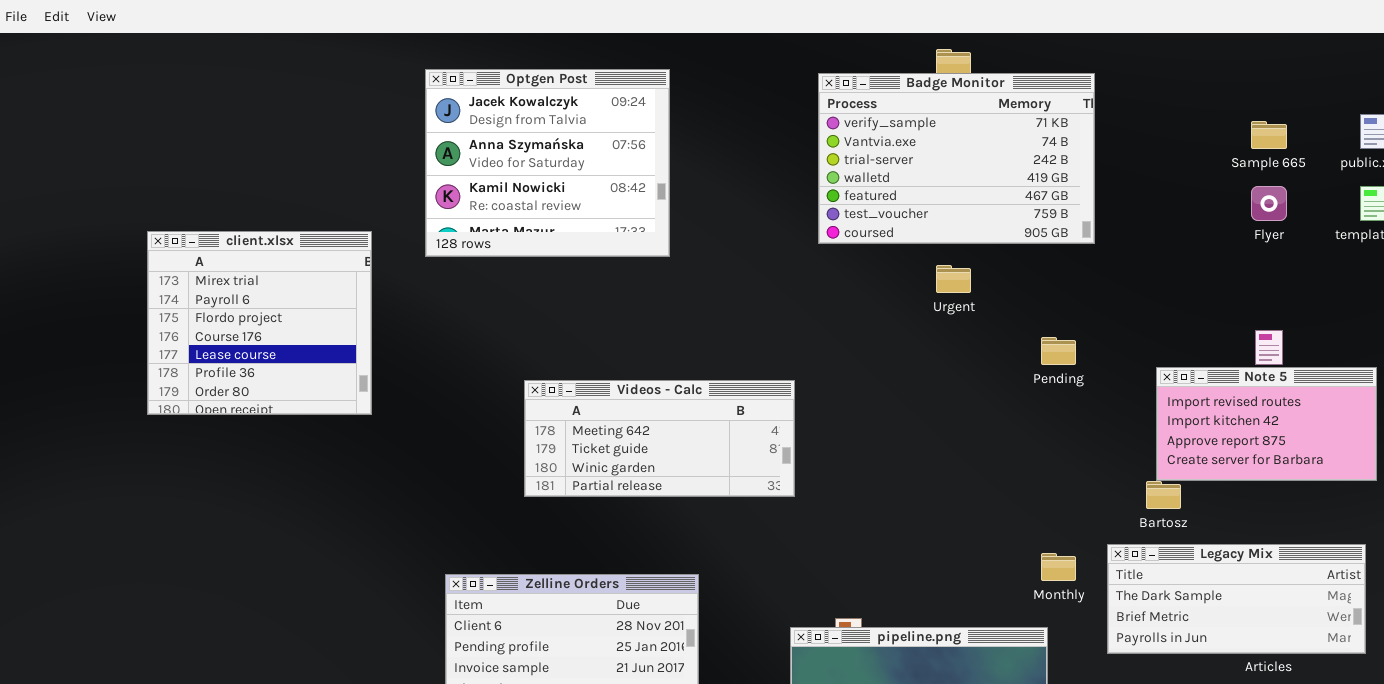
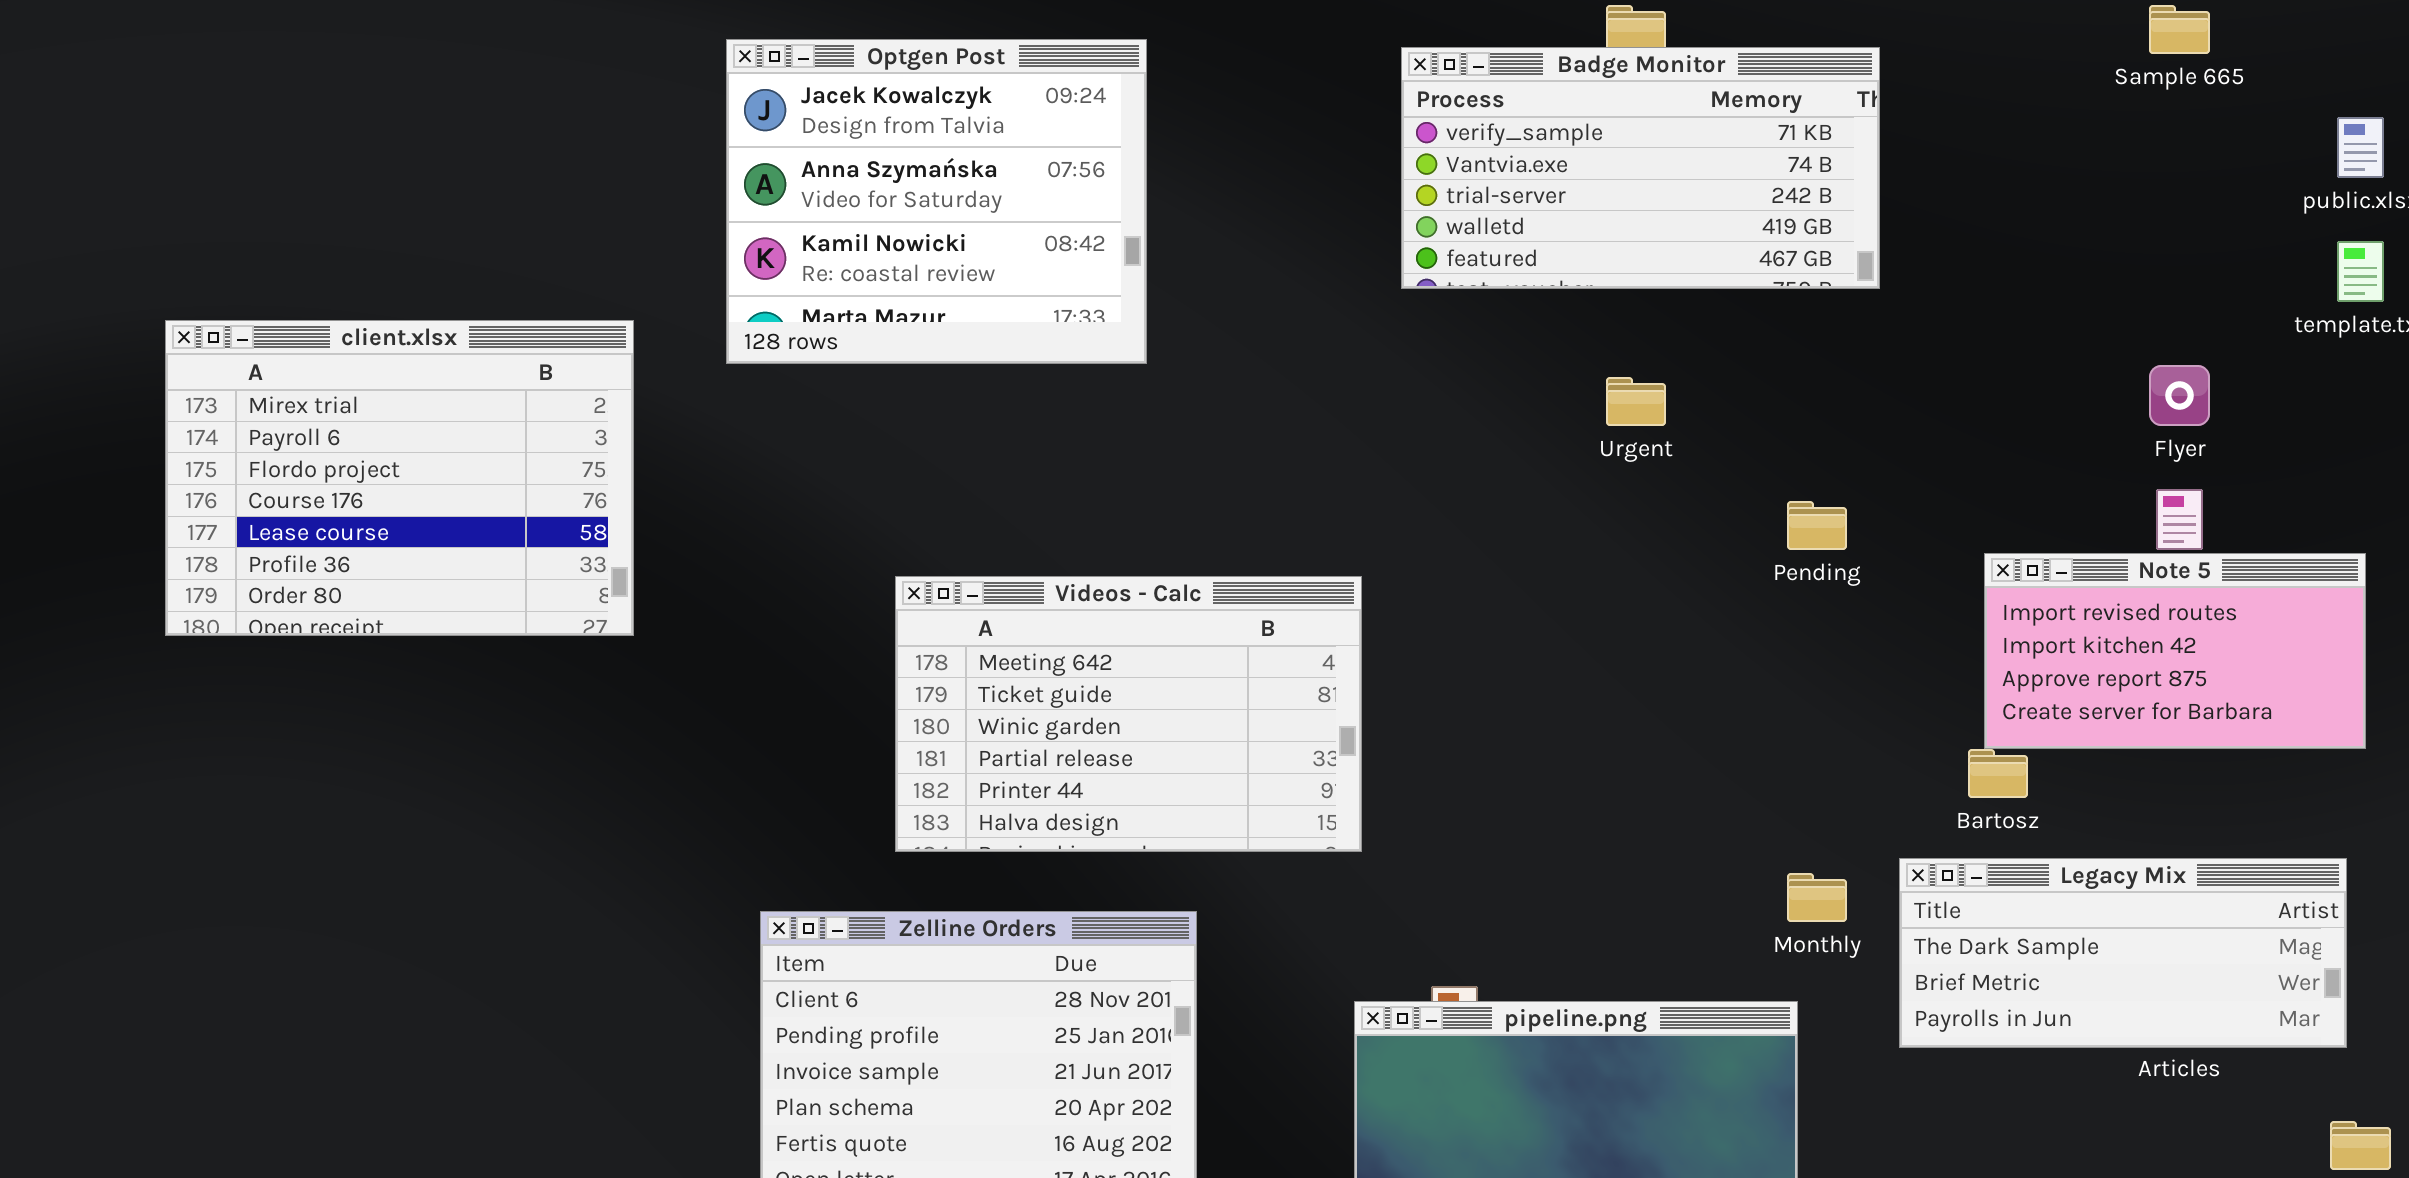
Badge Monitor: [818,73,1095,244] -> [1401,47,1880,289], resized
Sample 665: [1251,121,1287,149] -> [2149,5,2210,54], moved
Flyer: [1251,186,1287,221] -> [2149,365,2210,426], moved
client.xlsx: [147,231,372,415] -> [165,320,634,636], resized
Videos - Calc: [524,380,795,497] -> [895,576,1362,852], resized

